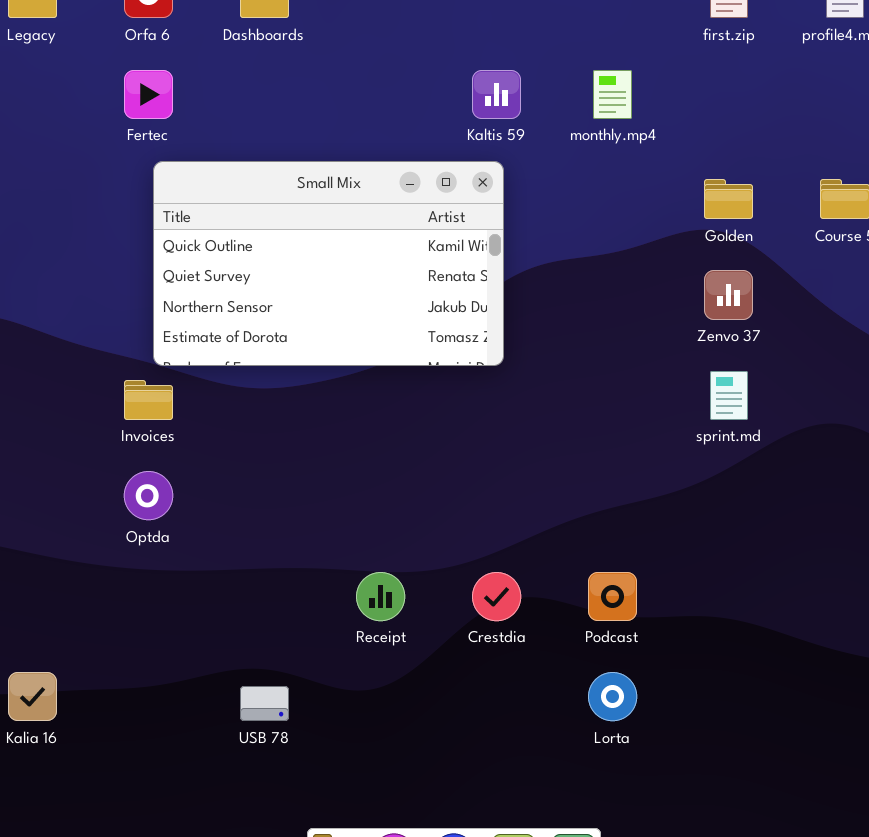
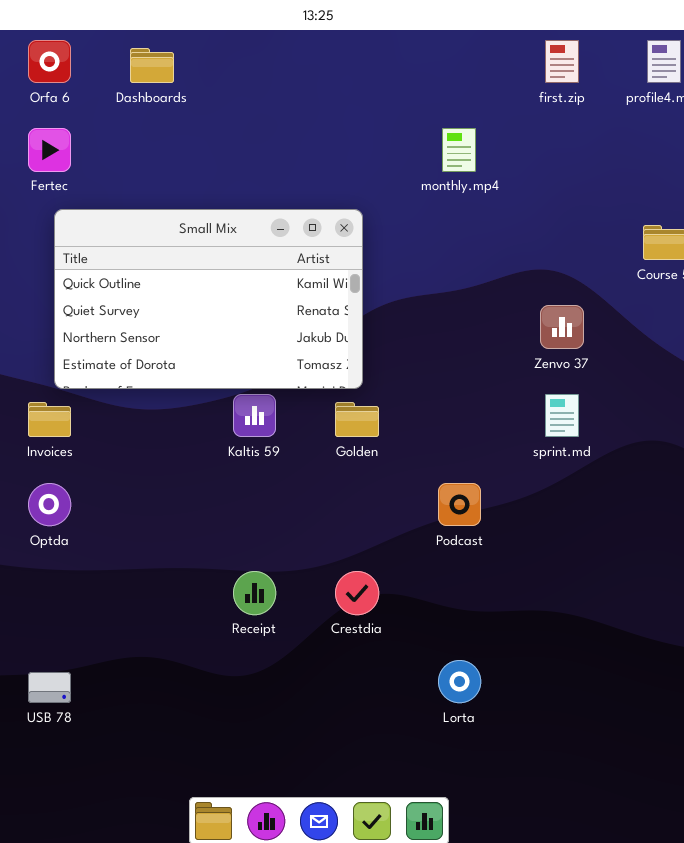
Kaltis 59: [472,70,521,119] -> [233,394,276,437], moved
Golden: [704,179,753,219] -> [335,402,379,437], moved
Podcast: [588,572,637,621] -> [438,483,481,526], moved
USB 78: [240,686,289,721] -> [28,672,71,703], moved

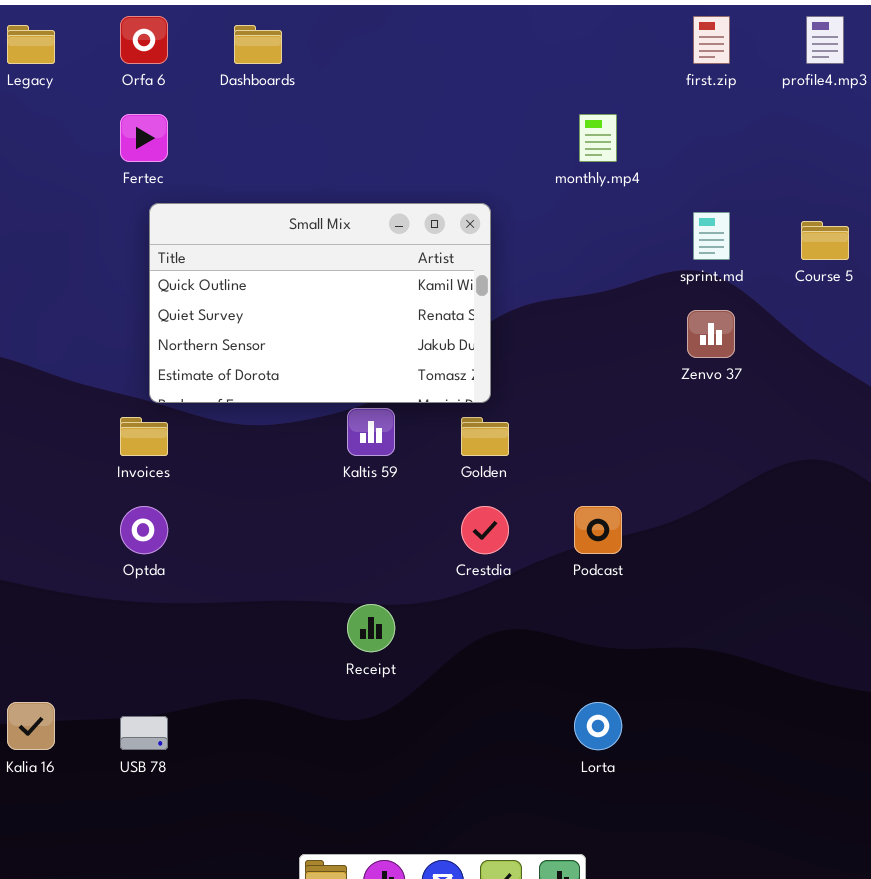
sprint.md: [545,394,579,437] -> [693,212,730,260], moved
Crestdia: [335,571,379,615] -> [461,506,509,554], moved

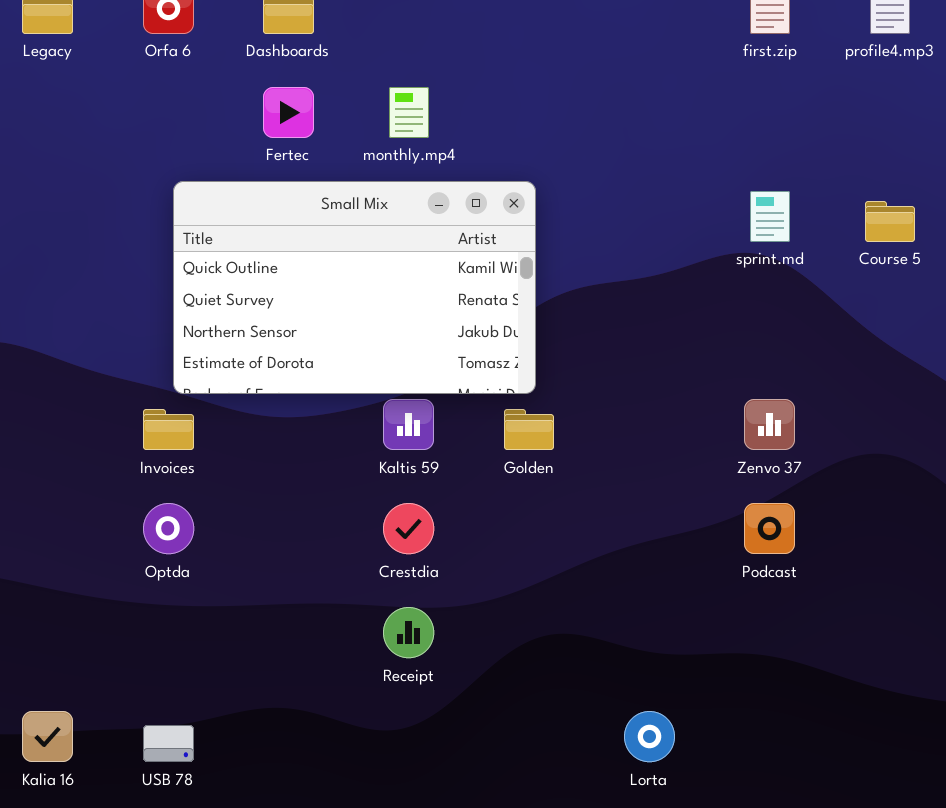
Fertec: [120,114,168,162] -> [263,87,314,138], moved
monthly.mp4: [579,114,617,162] -> [389,87,429,138], moved
Zenvo 37: [687,310,735,358] -> [744,399,795,450], moved
Crestdia: [461,506,509,554] -> [383,503,434,554], moved
Podcast: [574,506,622,554] -> [744,503,795,554], moved

